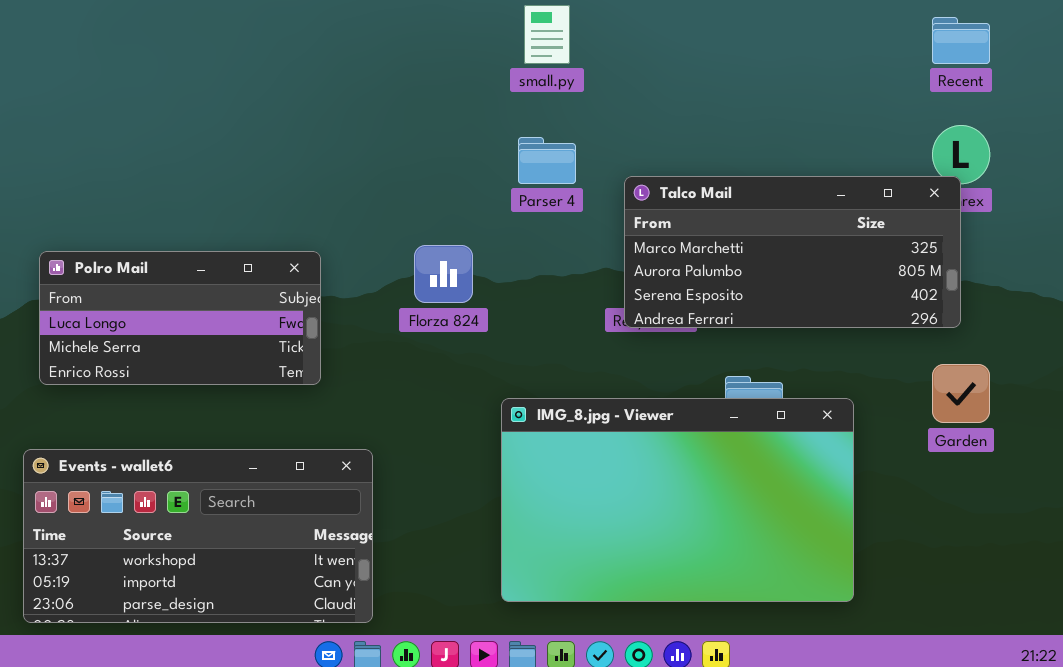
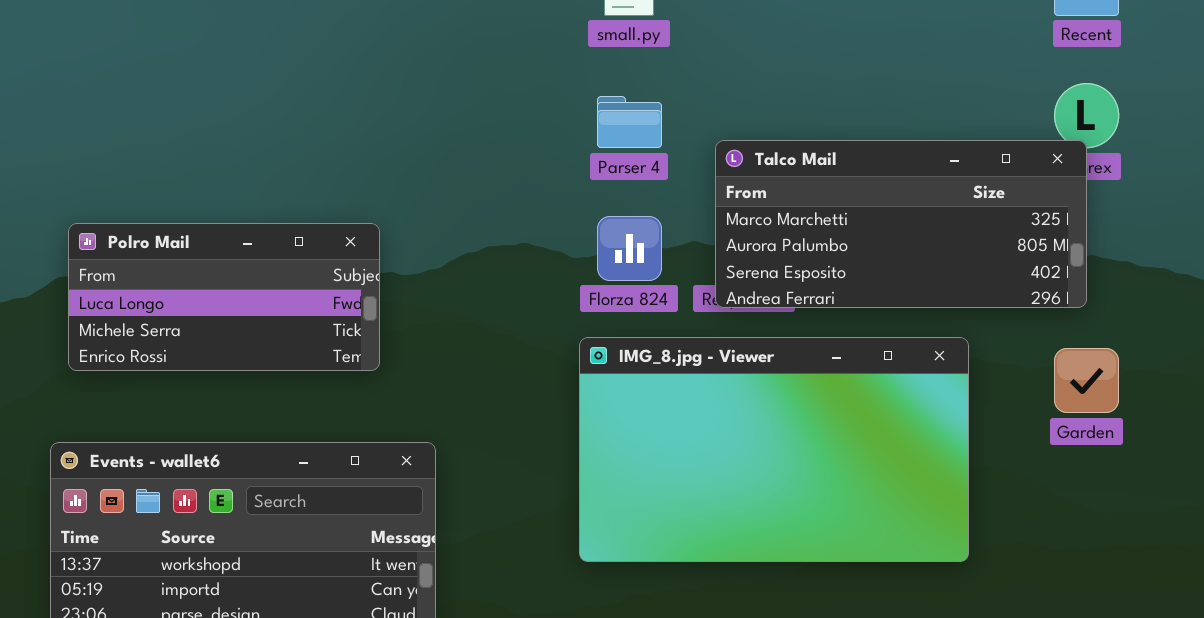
Florza 824: [414,245,473,303] -> [597,216,662,281], moved
IMG_8.jpg - Viewer: [501,398,854,602] -> [579,337,969,562], moved

